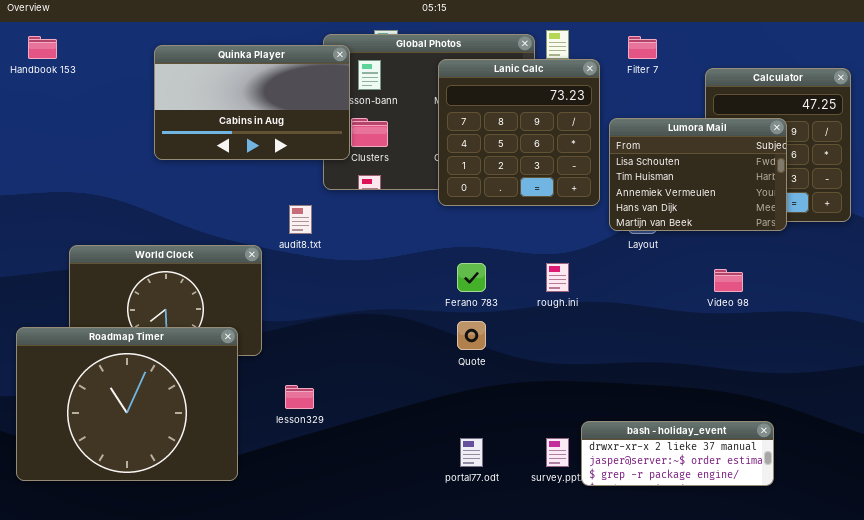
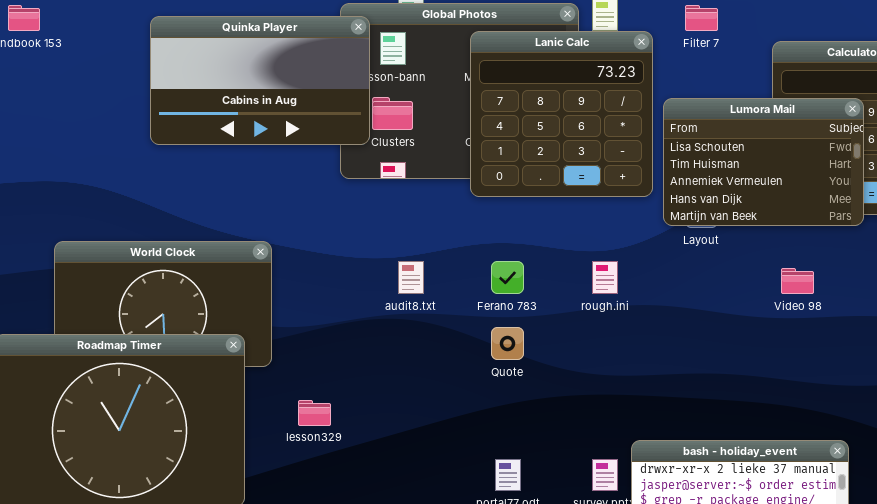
audit8.txt: [289,205,312,234] -> [398,261,424,294], moved

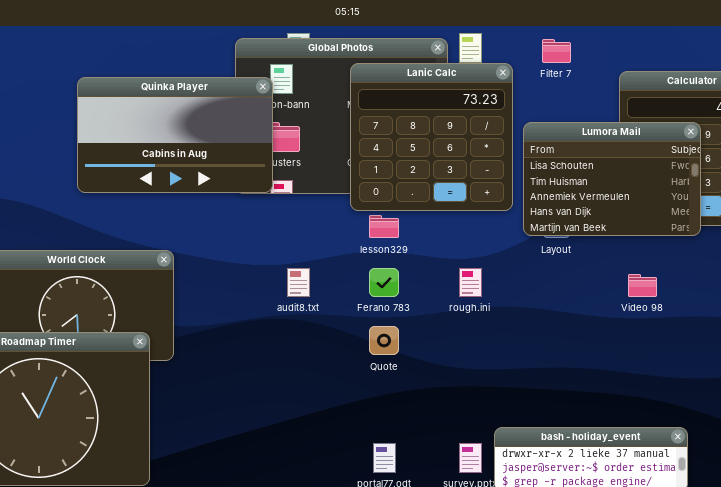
Quinka Player: [150,16,370,145] -> [77,77,273,193], moved
lesson329: [298,400,331,426] -> [369,215,399,238], moved

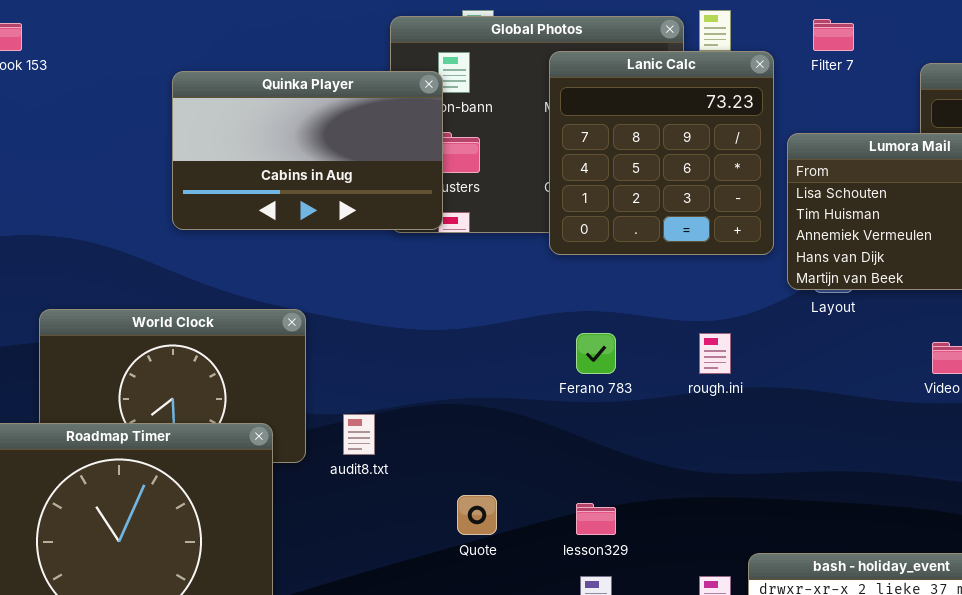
lesson329: [369,215,399,238] -> [576,503,616,535], moved
audit8.txt: [287,268,310,297] -> [343,414,375,455], moved
Quote: [369,326,399,355] -> [457,495,497,535], moved

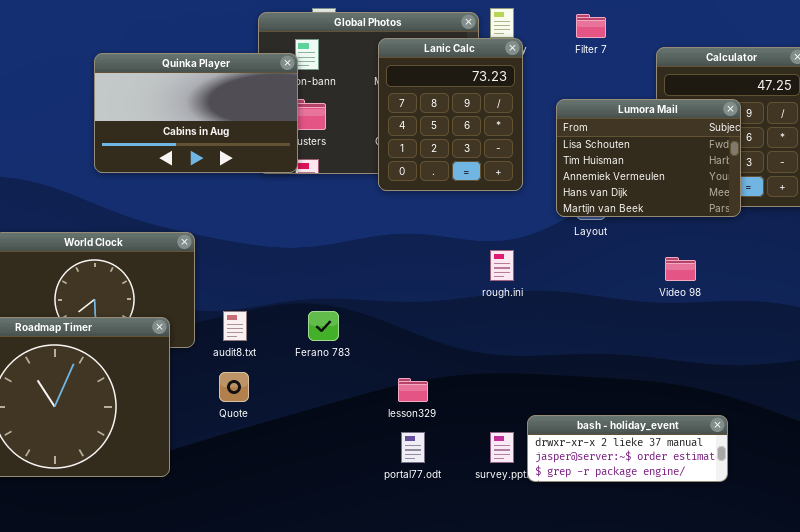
Lanic Calc: [549,51,774,255] -> [378,38,523,191], resized
Ferano 783: [576,333,616,374] -> [308,311,339,341], moved
Quote: [457,495,497,535] -> [219,372,249,402], moved

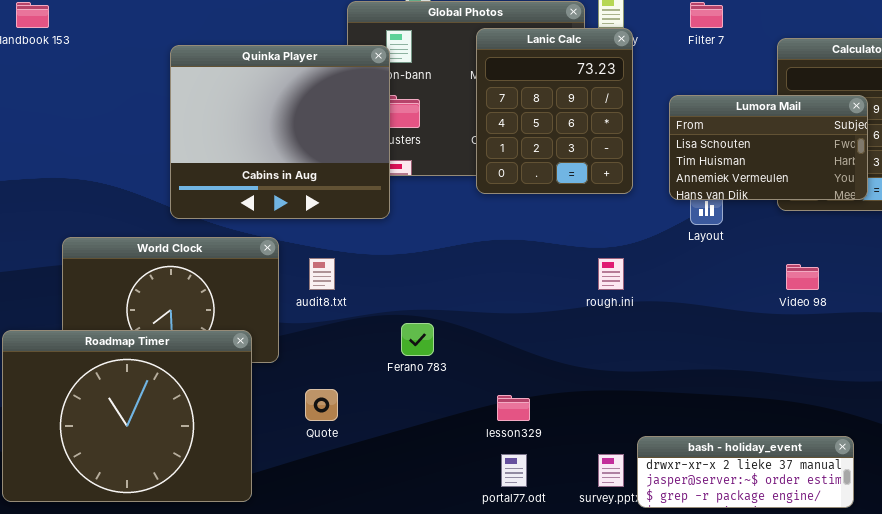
Quinka Player: [94,53,298,173] -> [170,45,390,219], resized
Lumora Mail: [556,99,741,217] -> [669,95,868,200], resized
audit8.txt: [223,311,247,341] -> [309,258,335,290], moved

